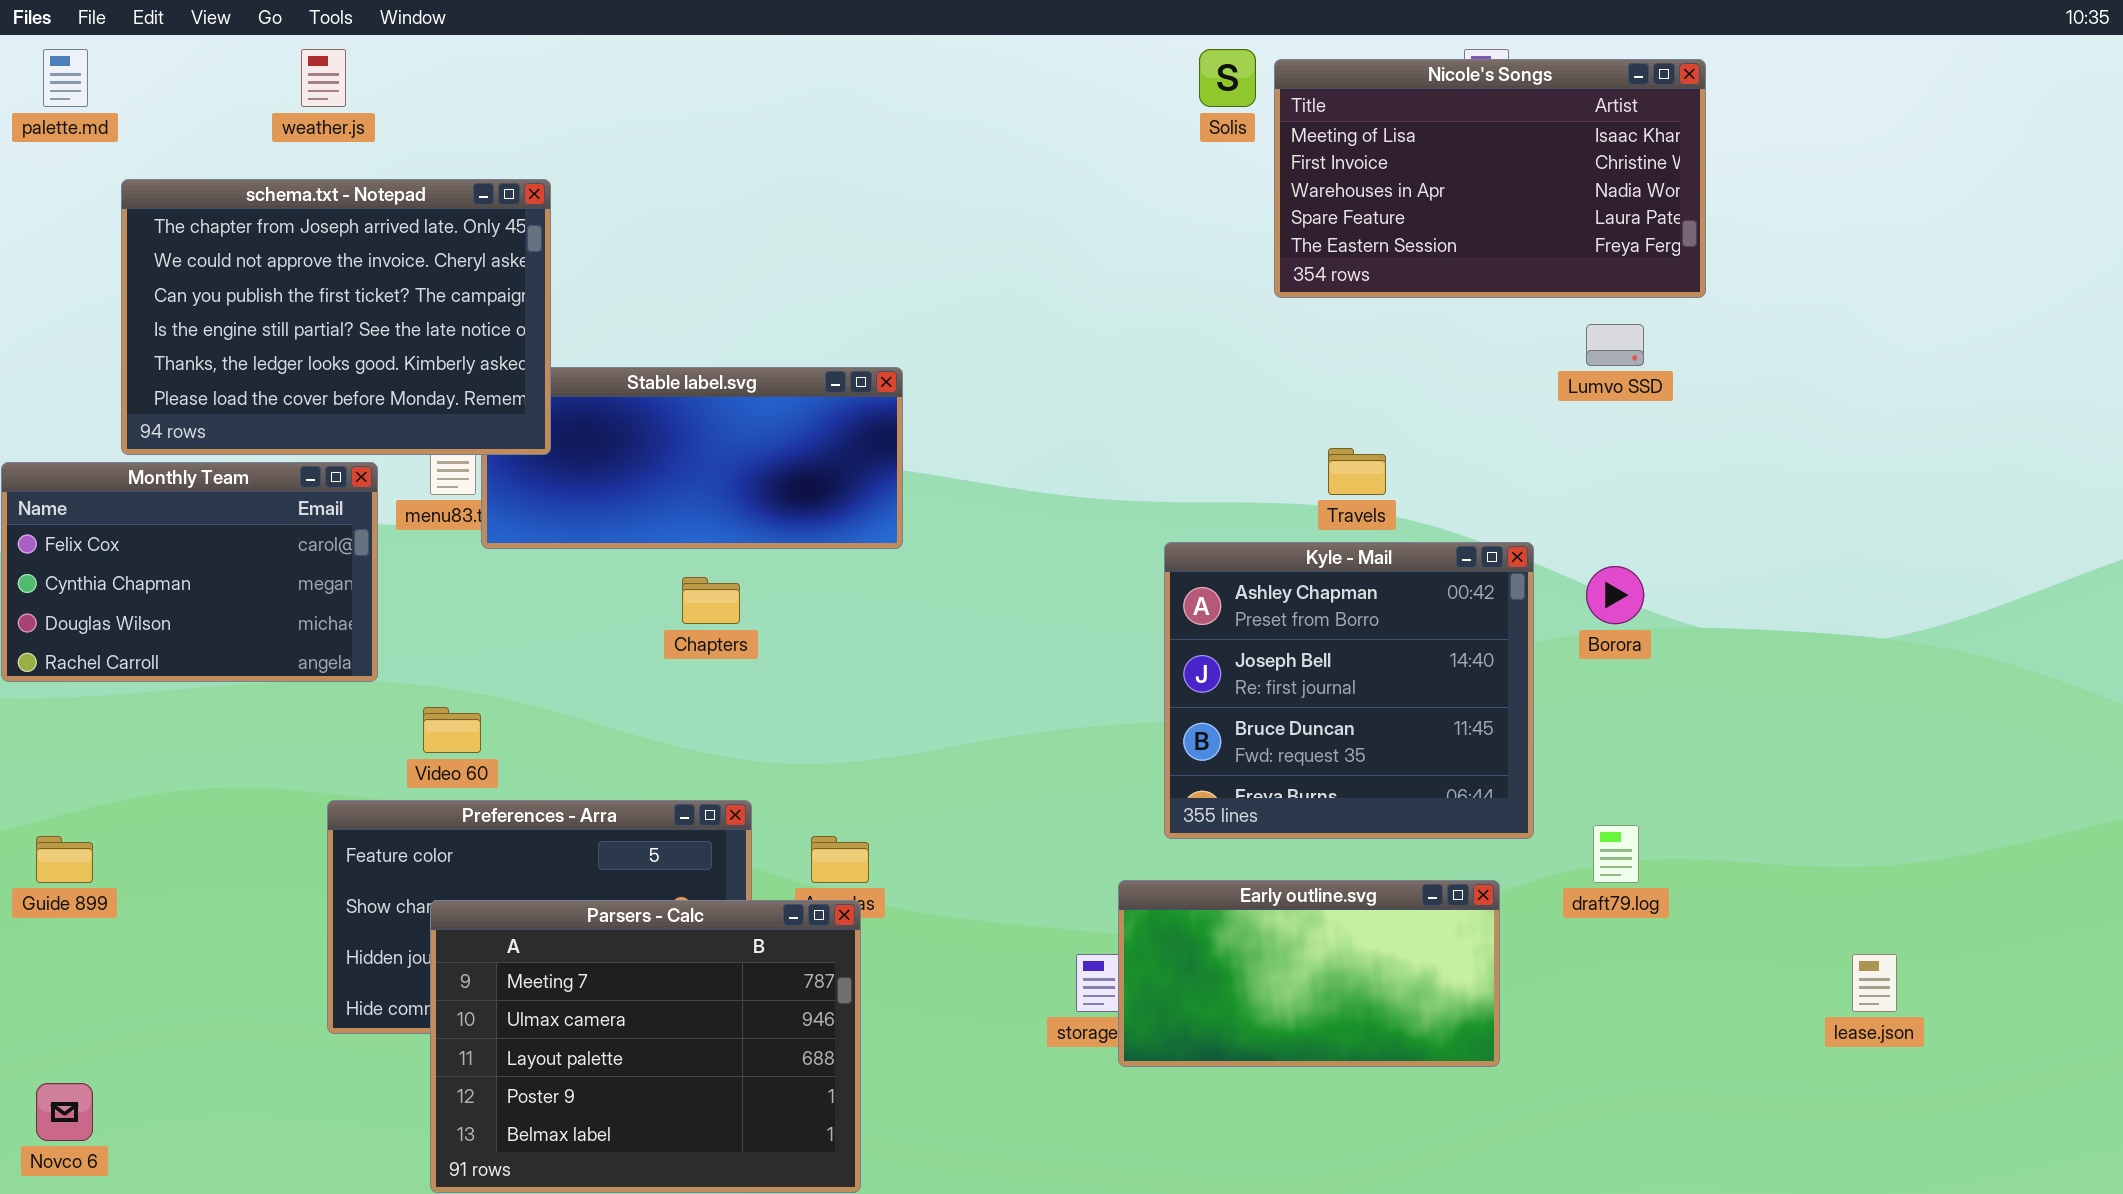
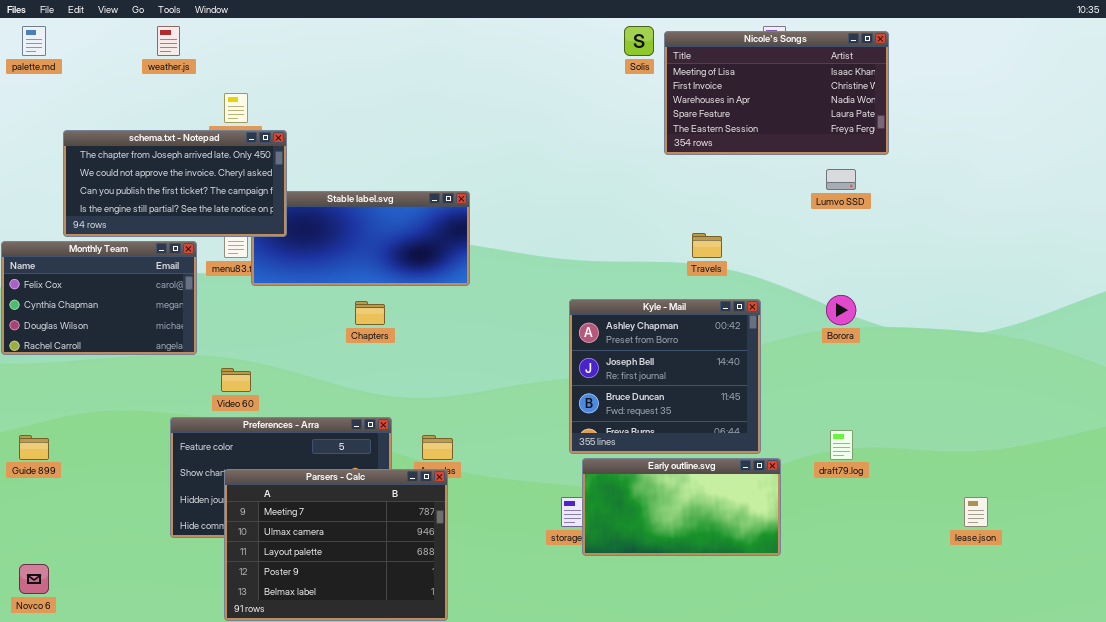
schema.txt - Notepad: [121,179,551,455] -> [63,130,287,237], resized
Kyle - Mail: [1164,542,1534,839] -> [569,299,761,454], moved

